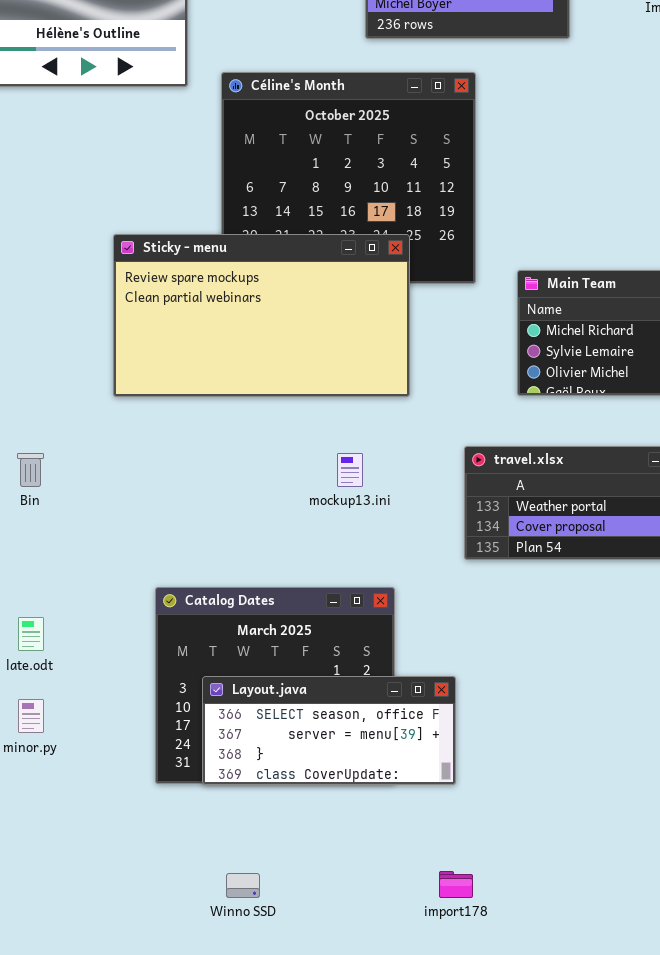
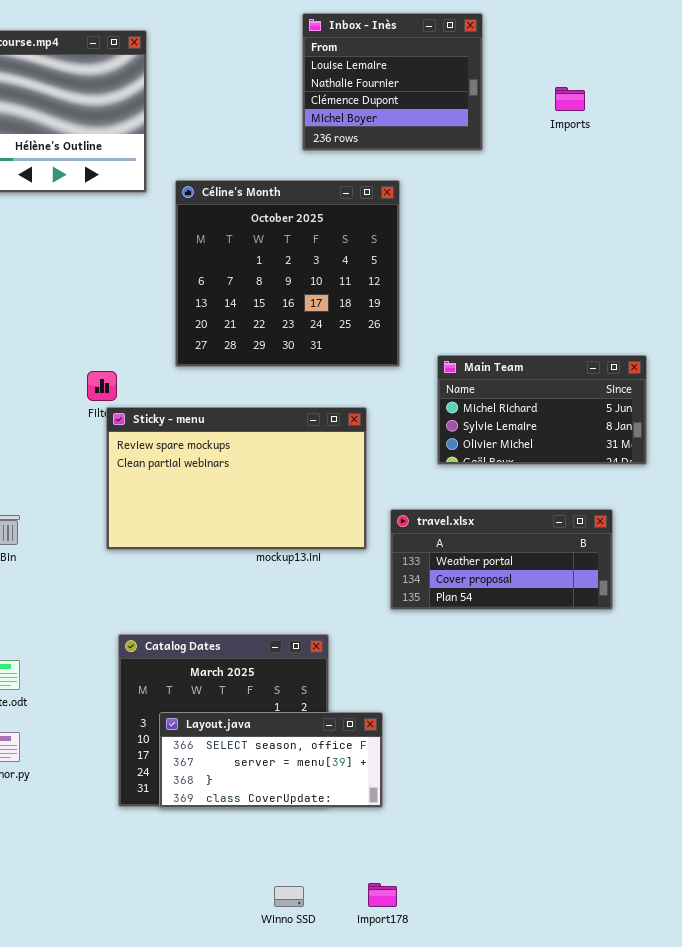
Sticky - menu: [113,234,410,397] -> [106,407,367,550], moved
Winno SSD: [226,873,260,898] -> [274,886,304,907], moved

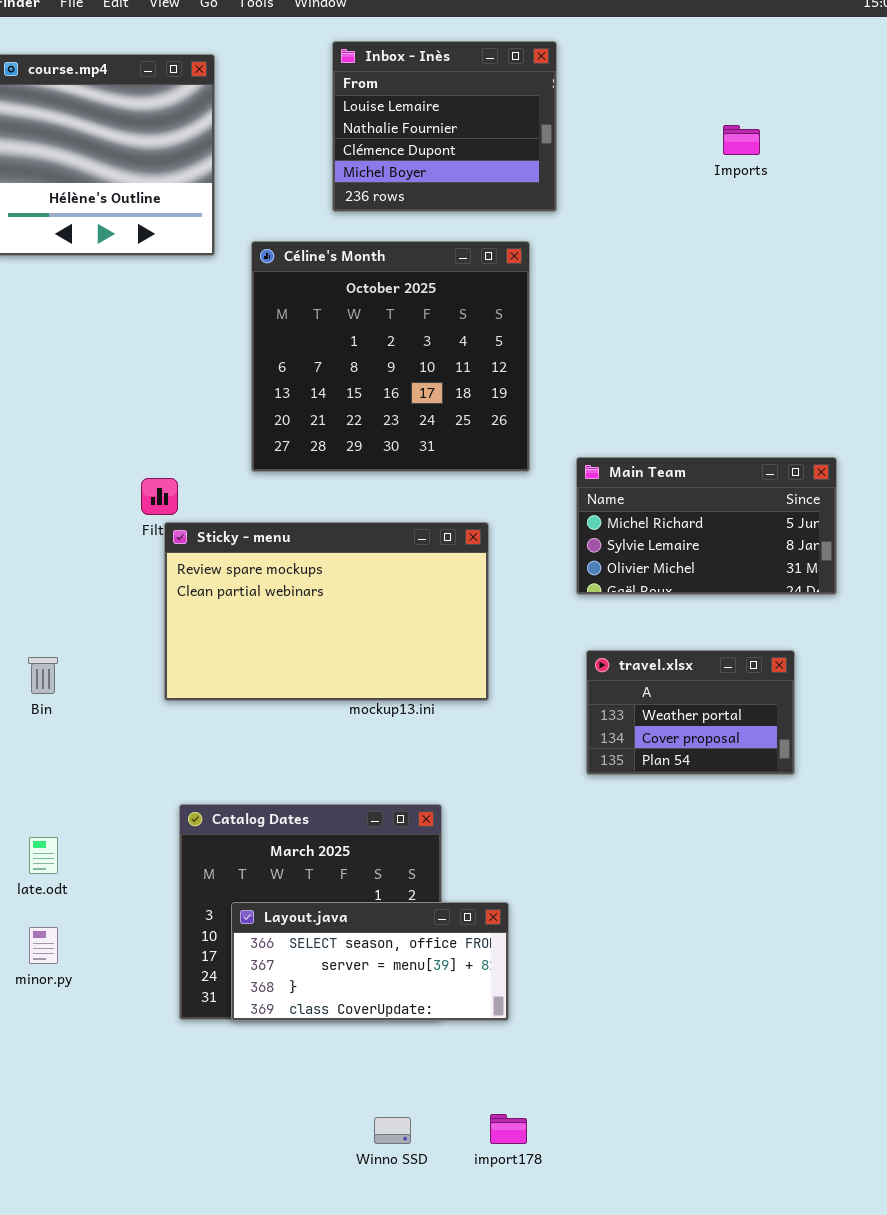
Inbox - Inès: [302,13,483,151] -> [332,41,557,212], moved
travel.xlsx: [390,509,613,610] -> [586,650,795,775], resized

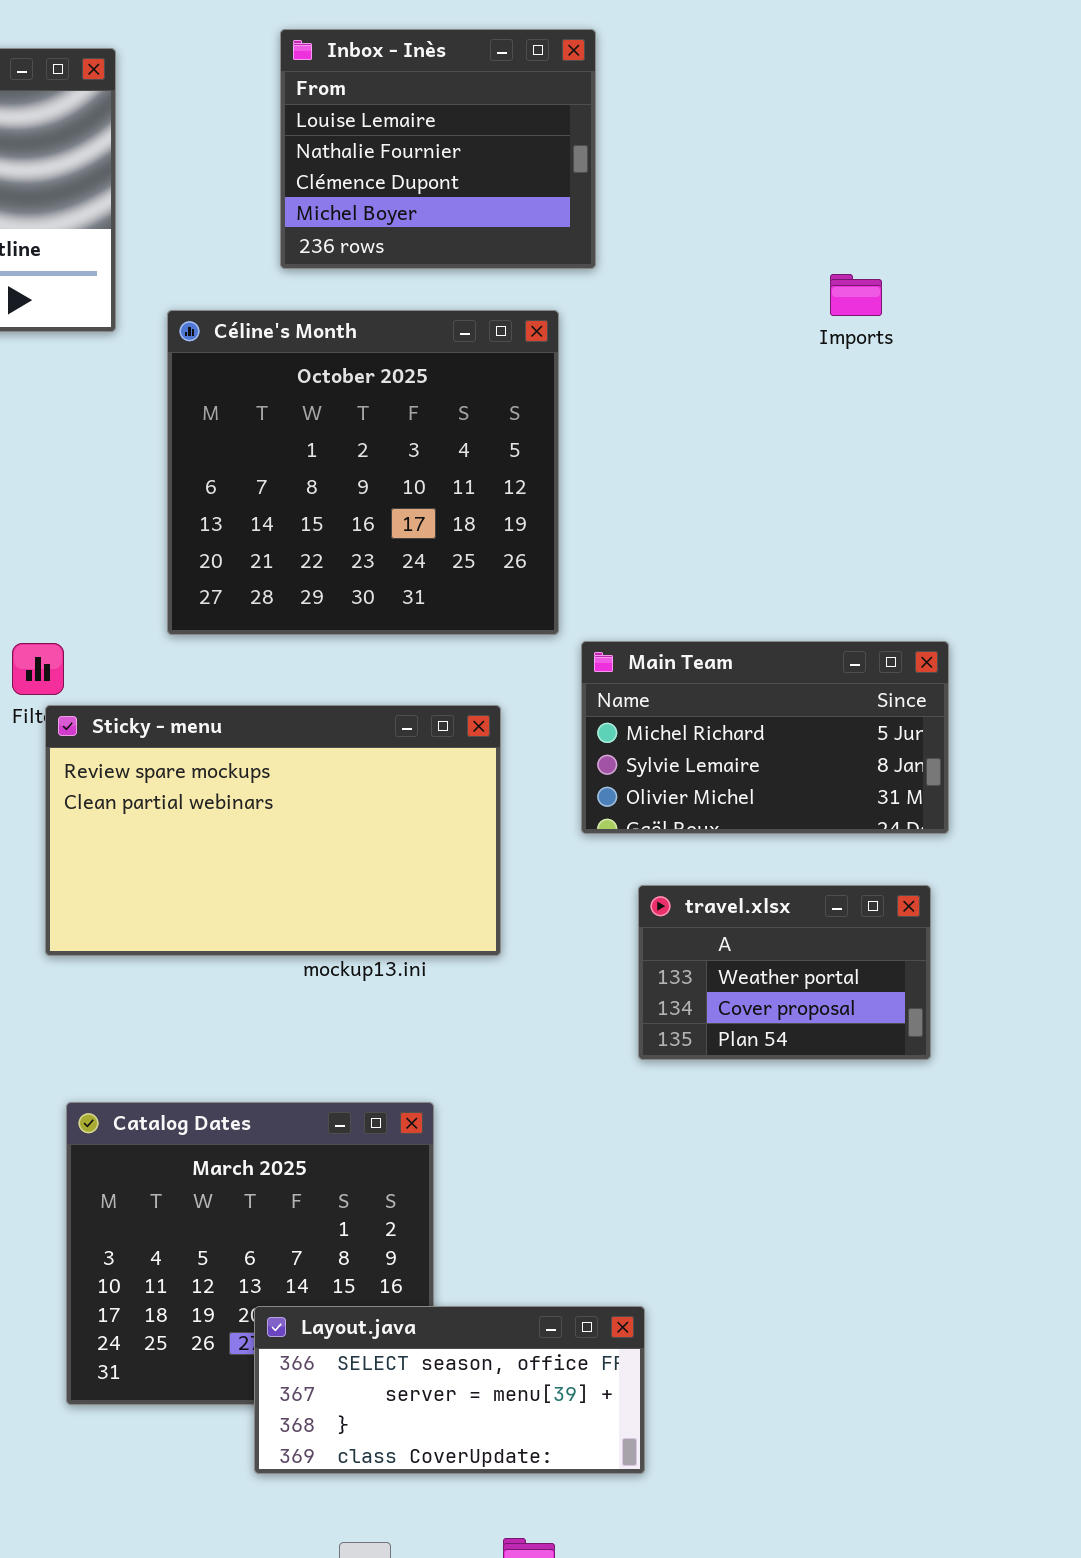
Imports: [723,125,760,155] -> [830,274,882,316], moved
Main Team: [576,457,837,595] -> [581,641,949,834], moved
Layout.java: [231,902,509,1021] -> [254,1306,645,1474], moved

